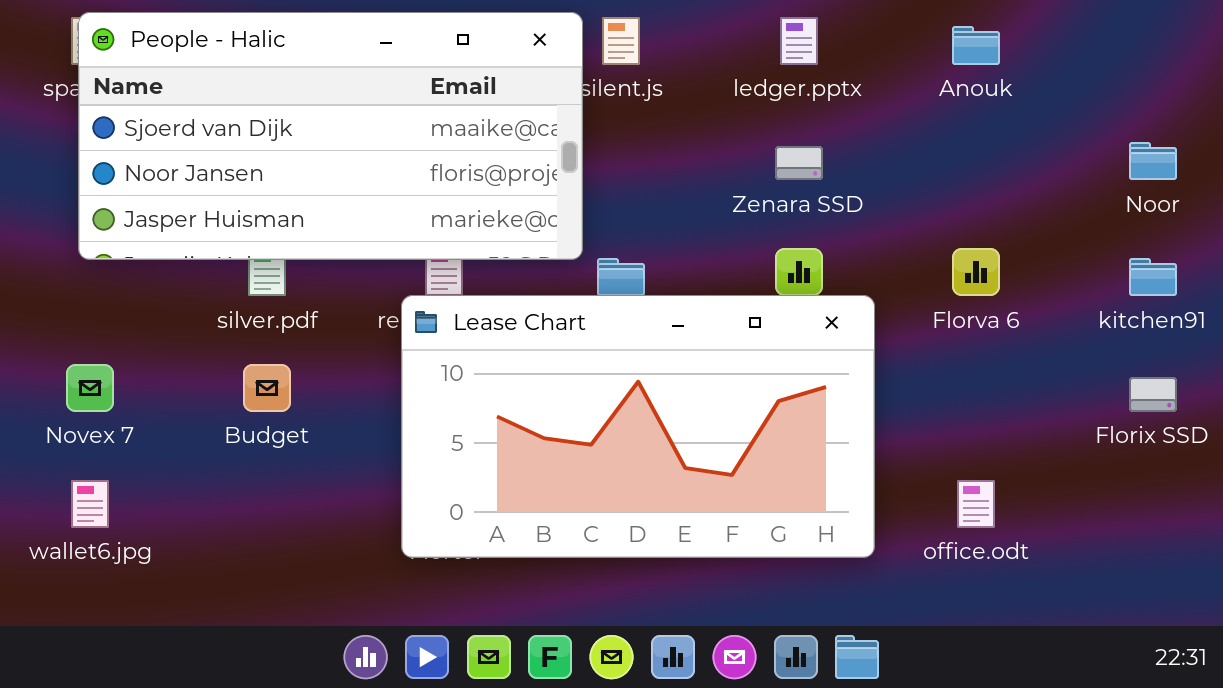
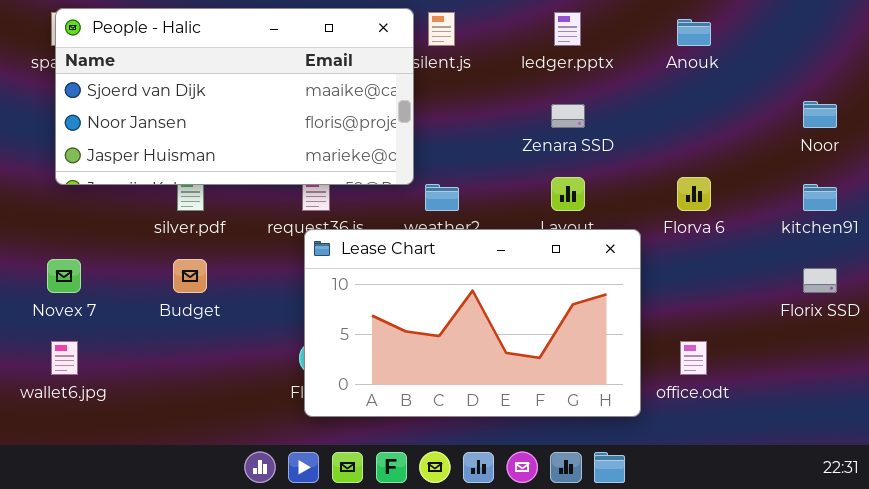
Lease Chart: [401,295,875,558] -> [304,229,641,417], moved

